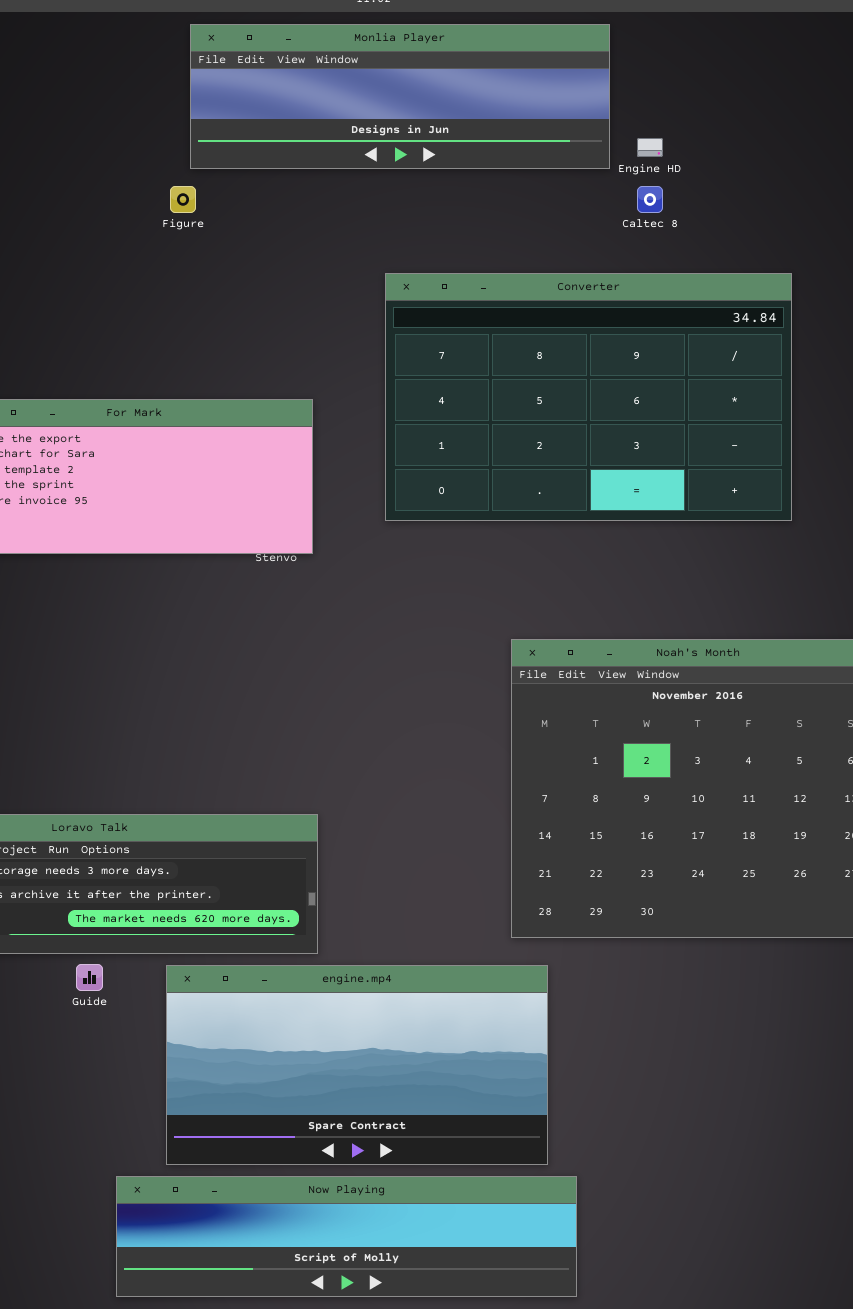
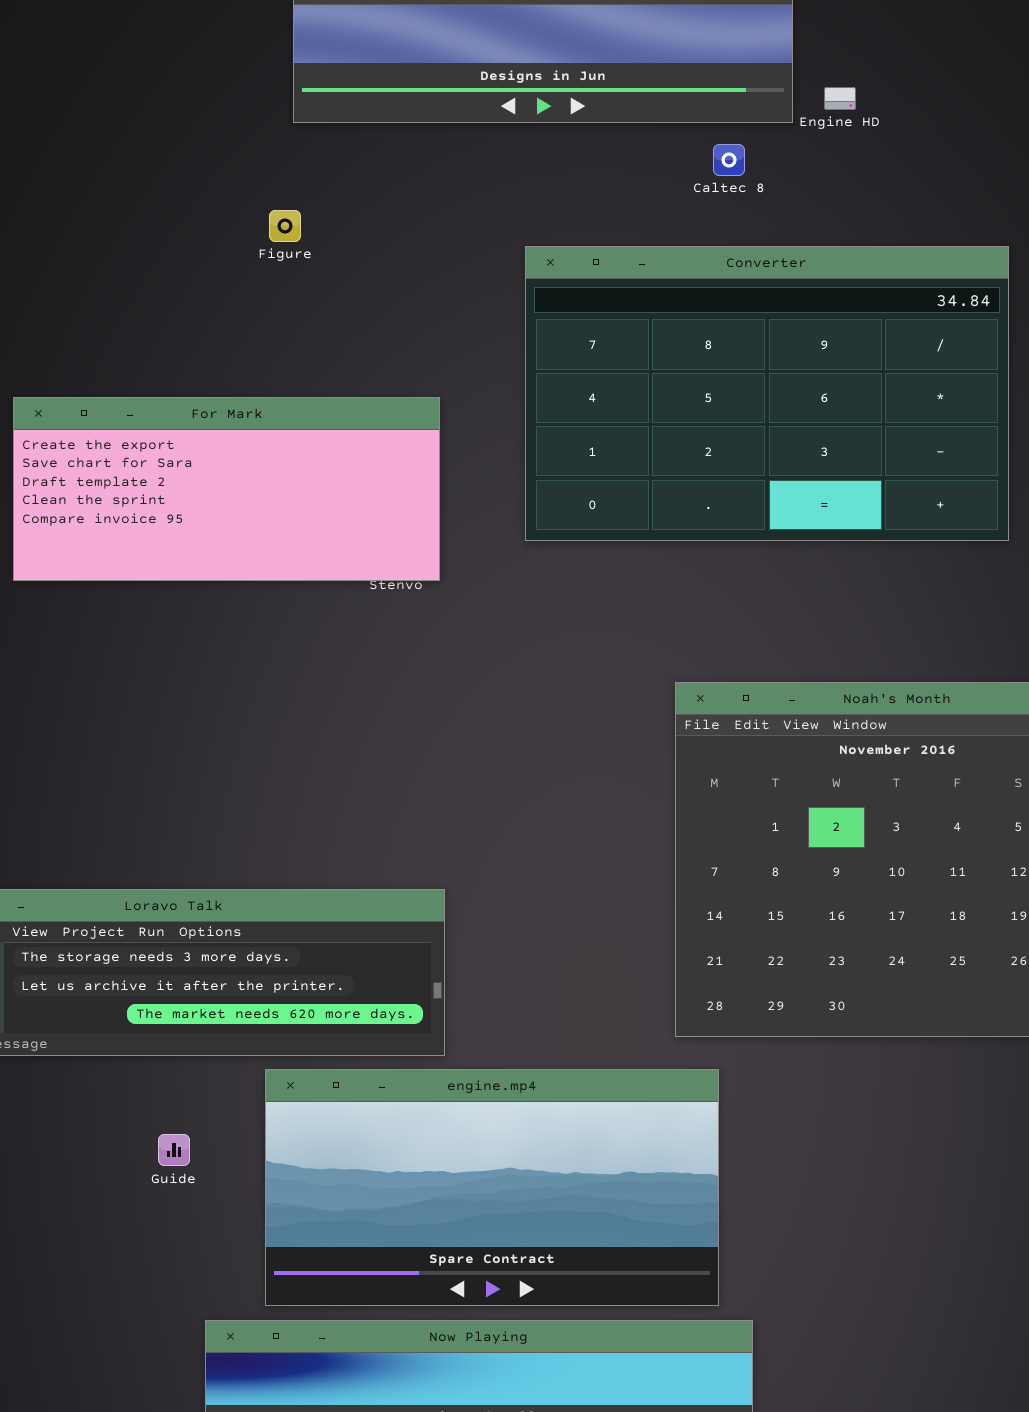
Figure: [170,186,196,213] -> [269,210,301,242], moved
Caltec 8: [637,186,663,213] -> [713,144,745,176], moved
Guide: [76,964,103,991] -> [158,1134,190,1166], moved

